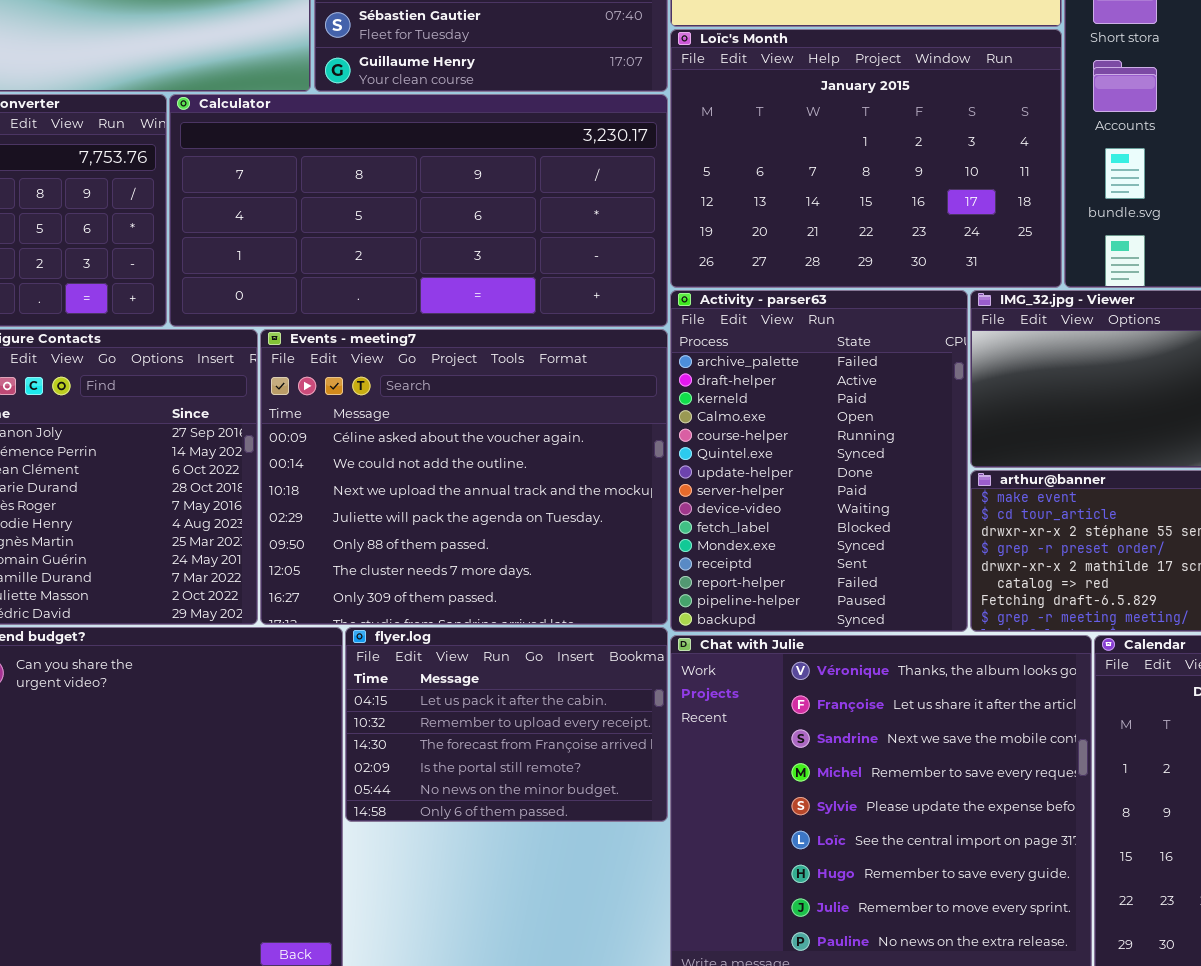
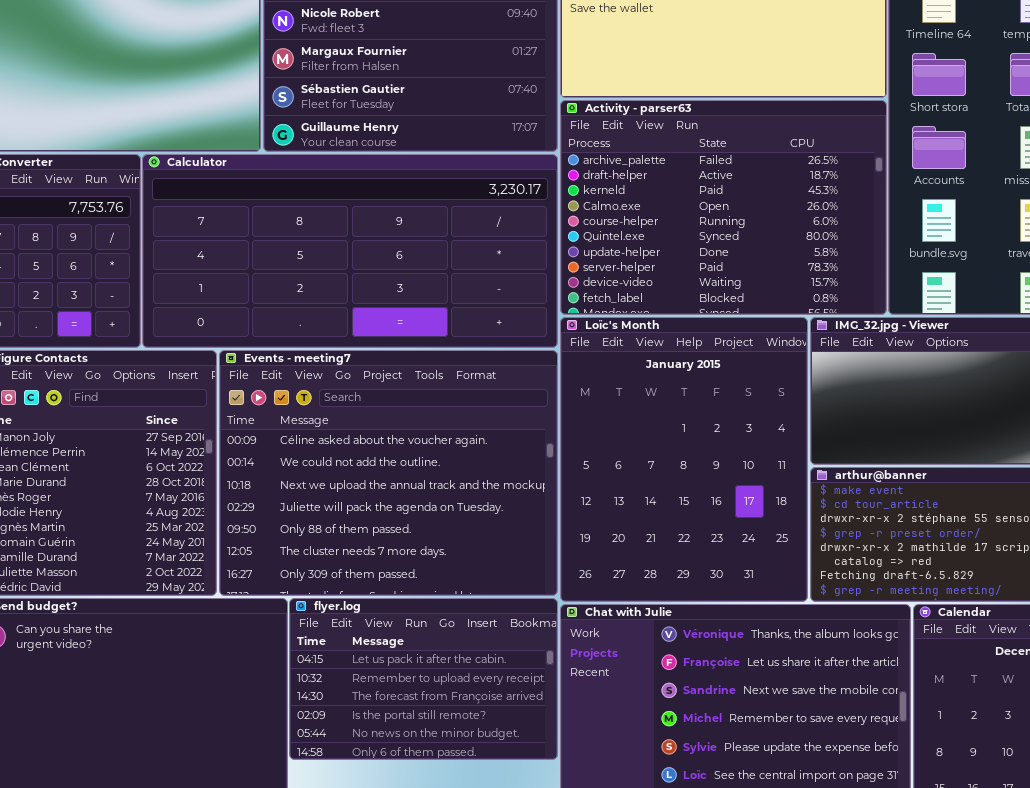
Loïc's Month: [670,29,1062,288] -> [560,317,808,602], moved, resized
Activity - parser63: [670,290,968,632] -> [560,100,887,315], moved, resized

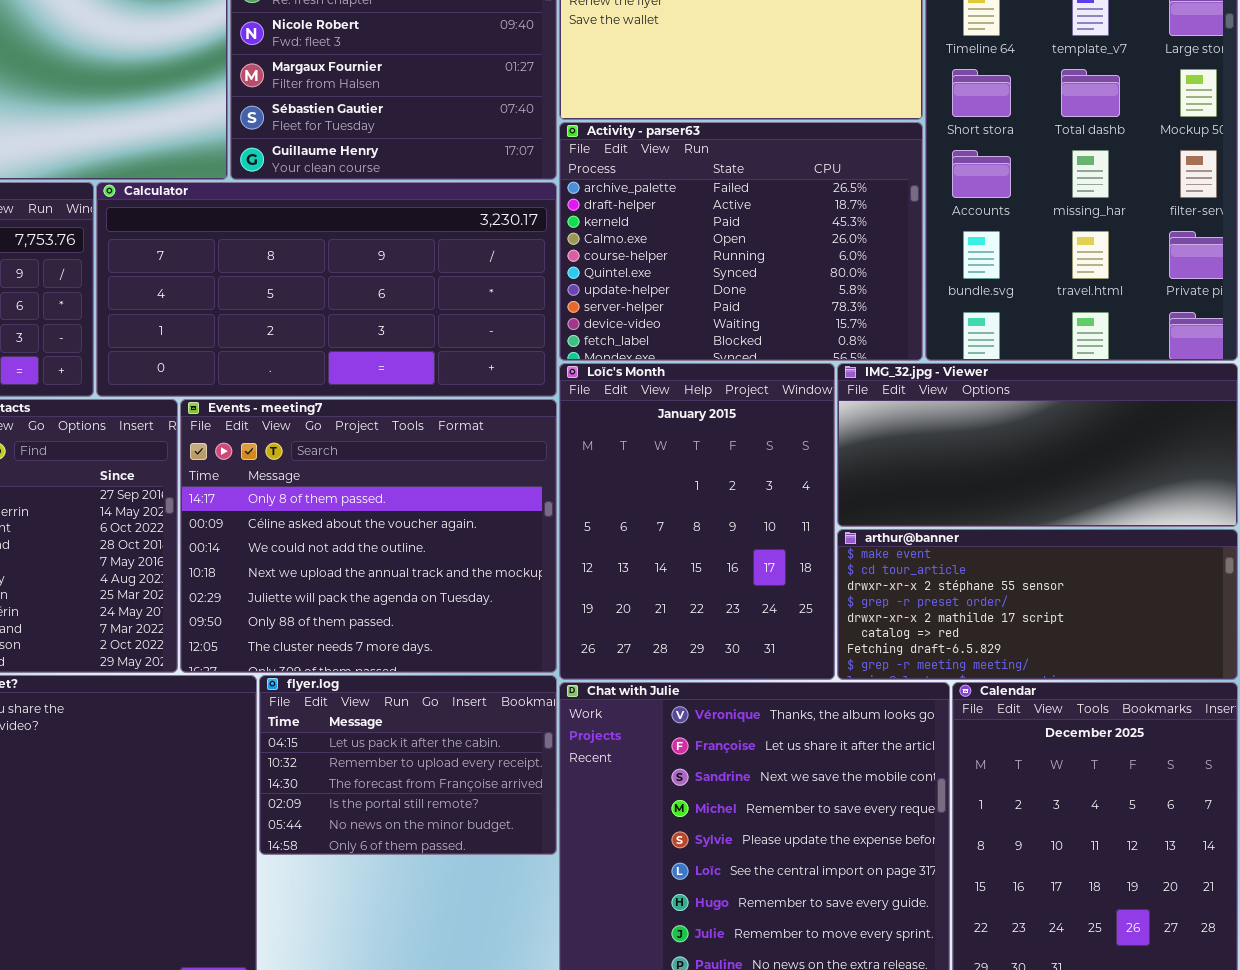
Events - meeting7: [219,350,558,596] -> [180,399,557,673], scrolled up 1 row

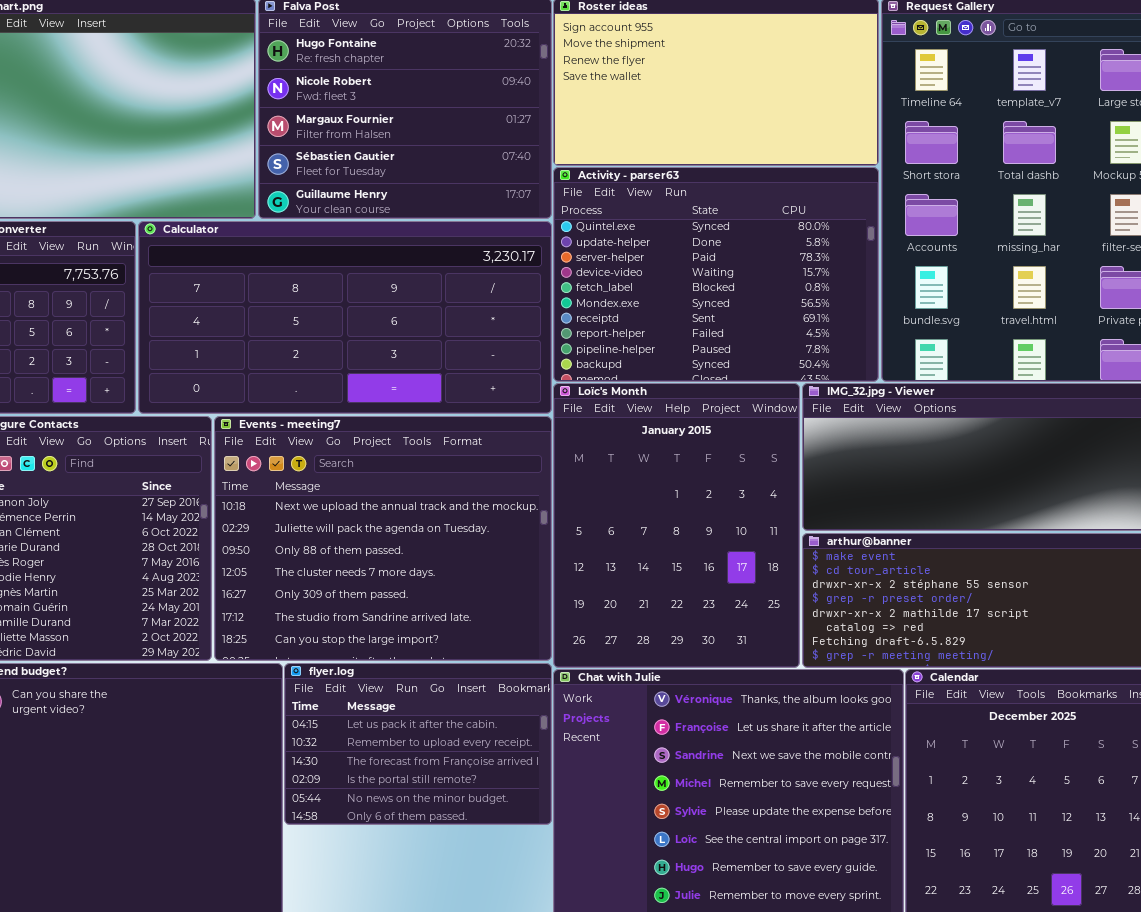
Activity - parser63: [559,122,923,361] -> [553,167,879,382], scrolled down 5 rows
Events - meeting7: [180,399,557,673] -> [214,416,552,661], scrolled down 3 rows

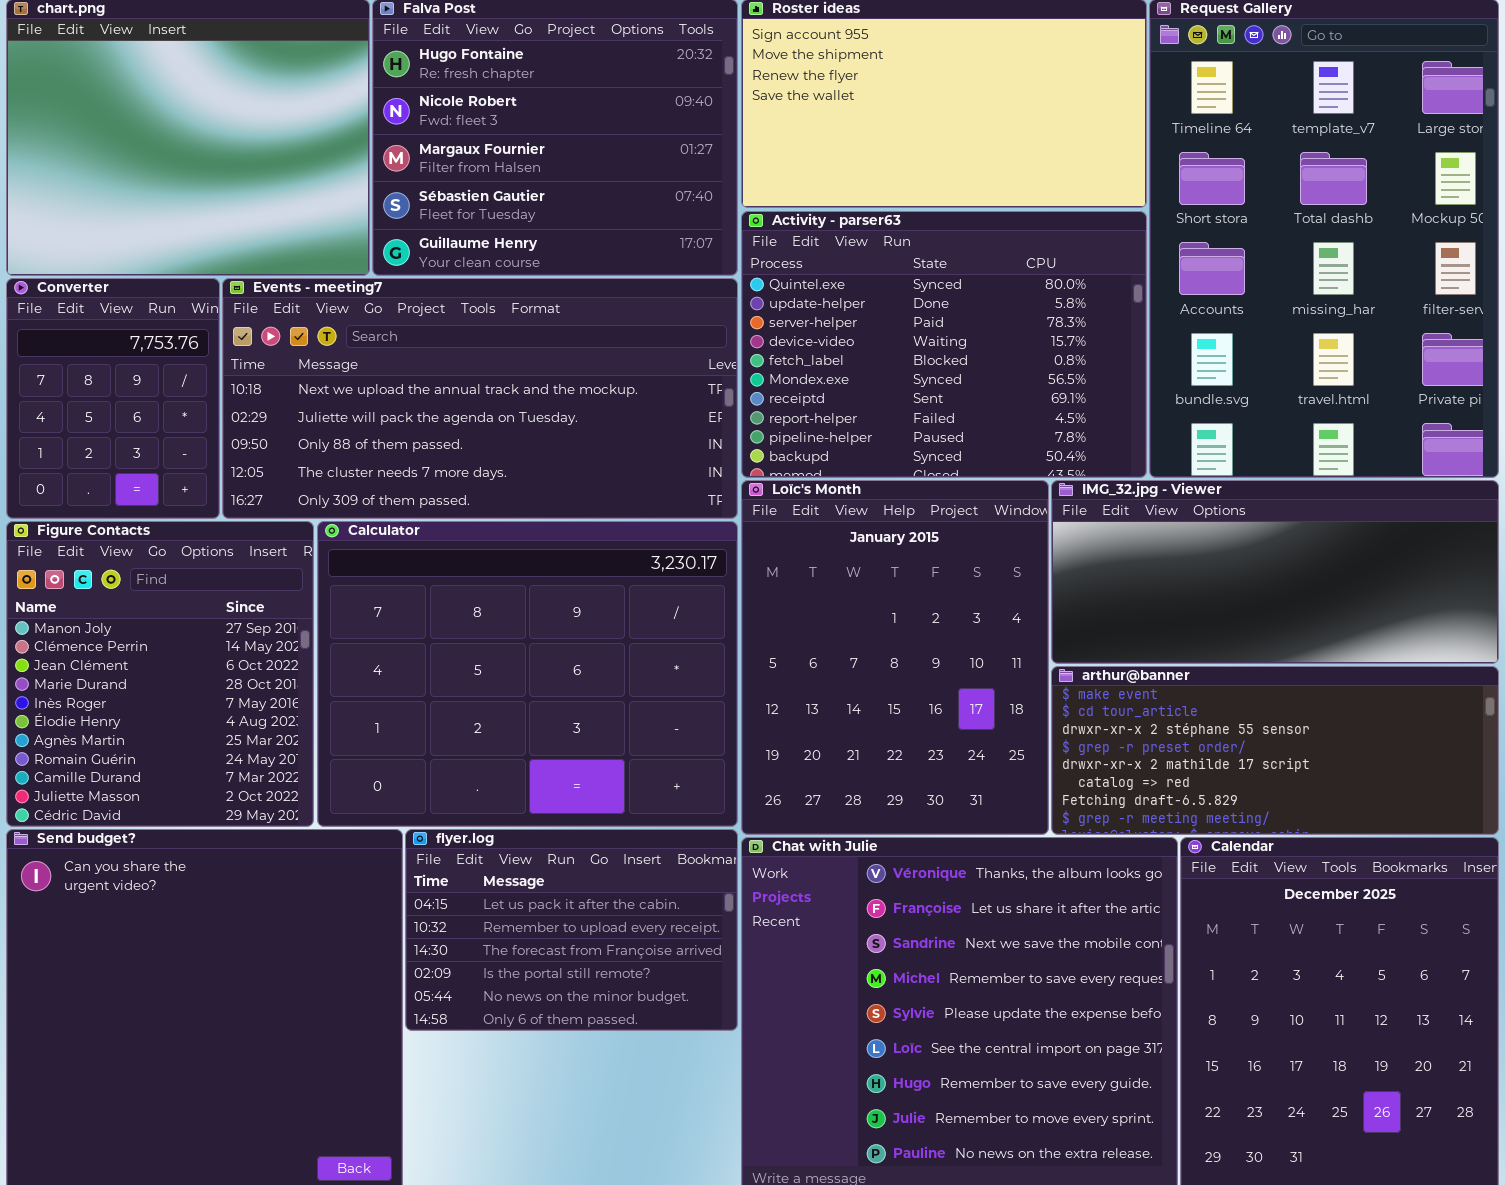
Calculator: [138,221,552,414] -> [317,521,738,827], moved, resized
Events - meeting7: [214,416,552,661] -> [222,278,738,519], moved, resized

